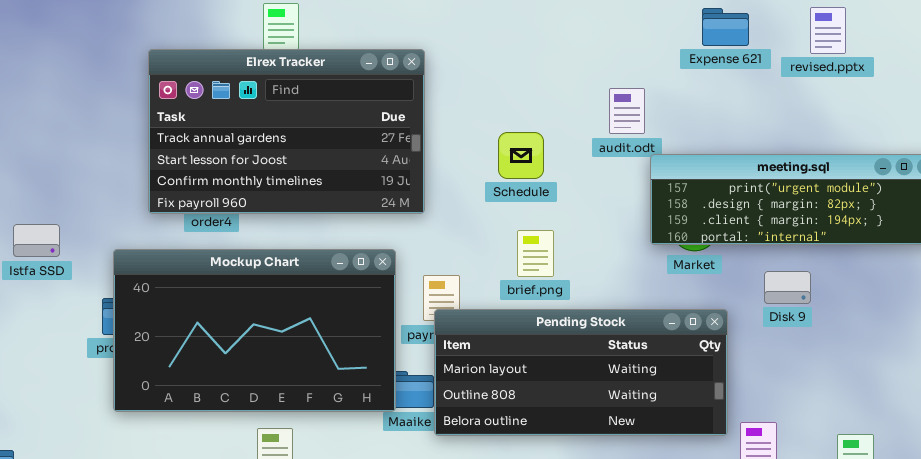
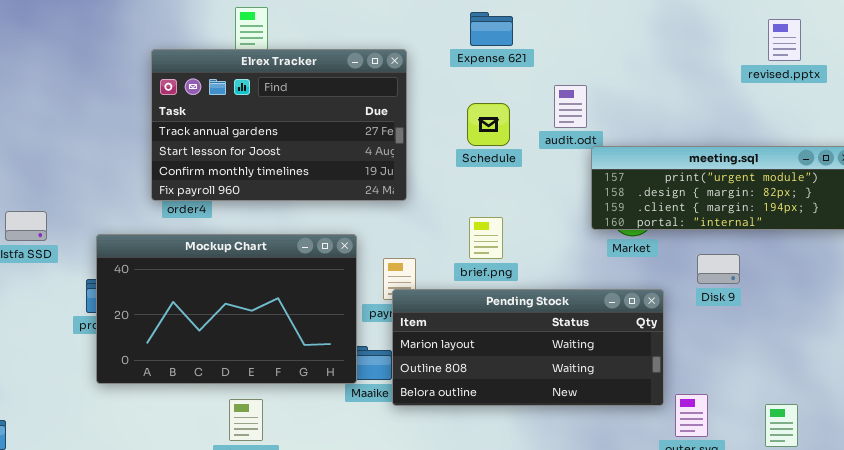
revised.pptx: [810,7,846,54] -> [768,19,801,61], moved
Expense 621: [702,8,749,46] -> [470,12,513,46], moved
Elrex Tracker: [148,49,425,214] -> [151,49,407,201], moved
Schedule: [498,132,544,179] -> [467,103,510,146], moved

